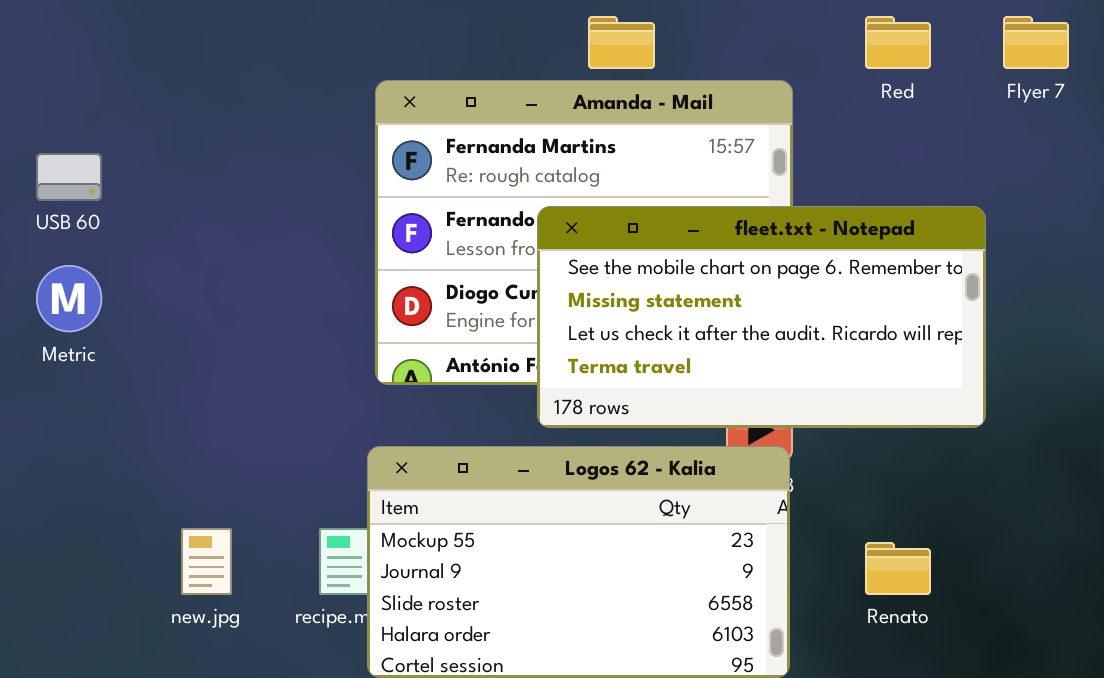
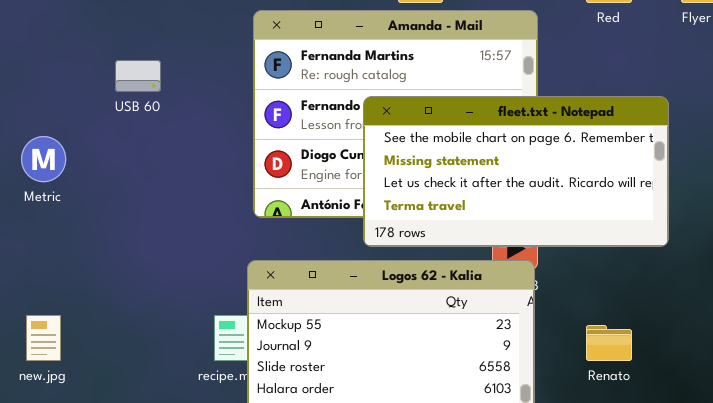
USB 60: [36,153,102,201] -> [115,60,161,92], moved
new.jpg: [181,528,232,595] -> [26,315,61,361], moved

